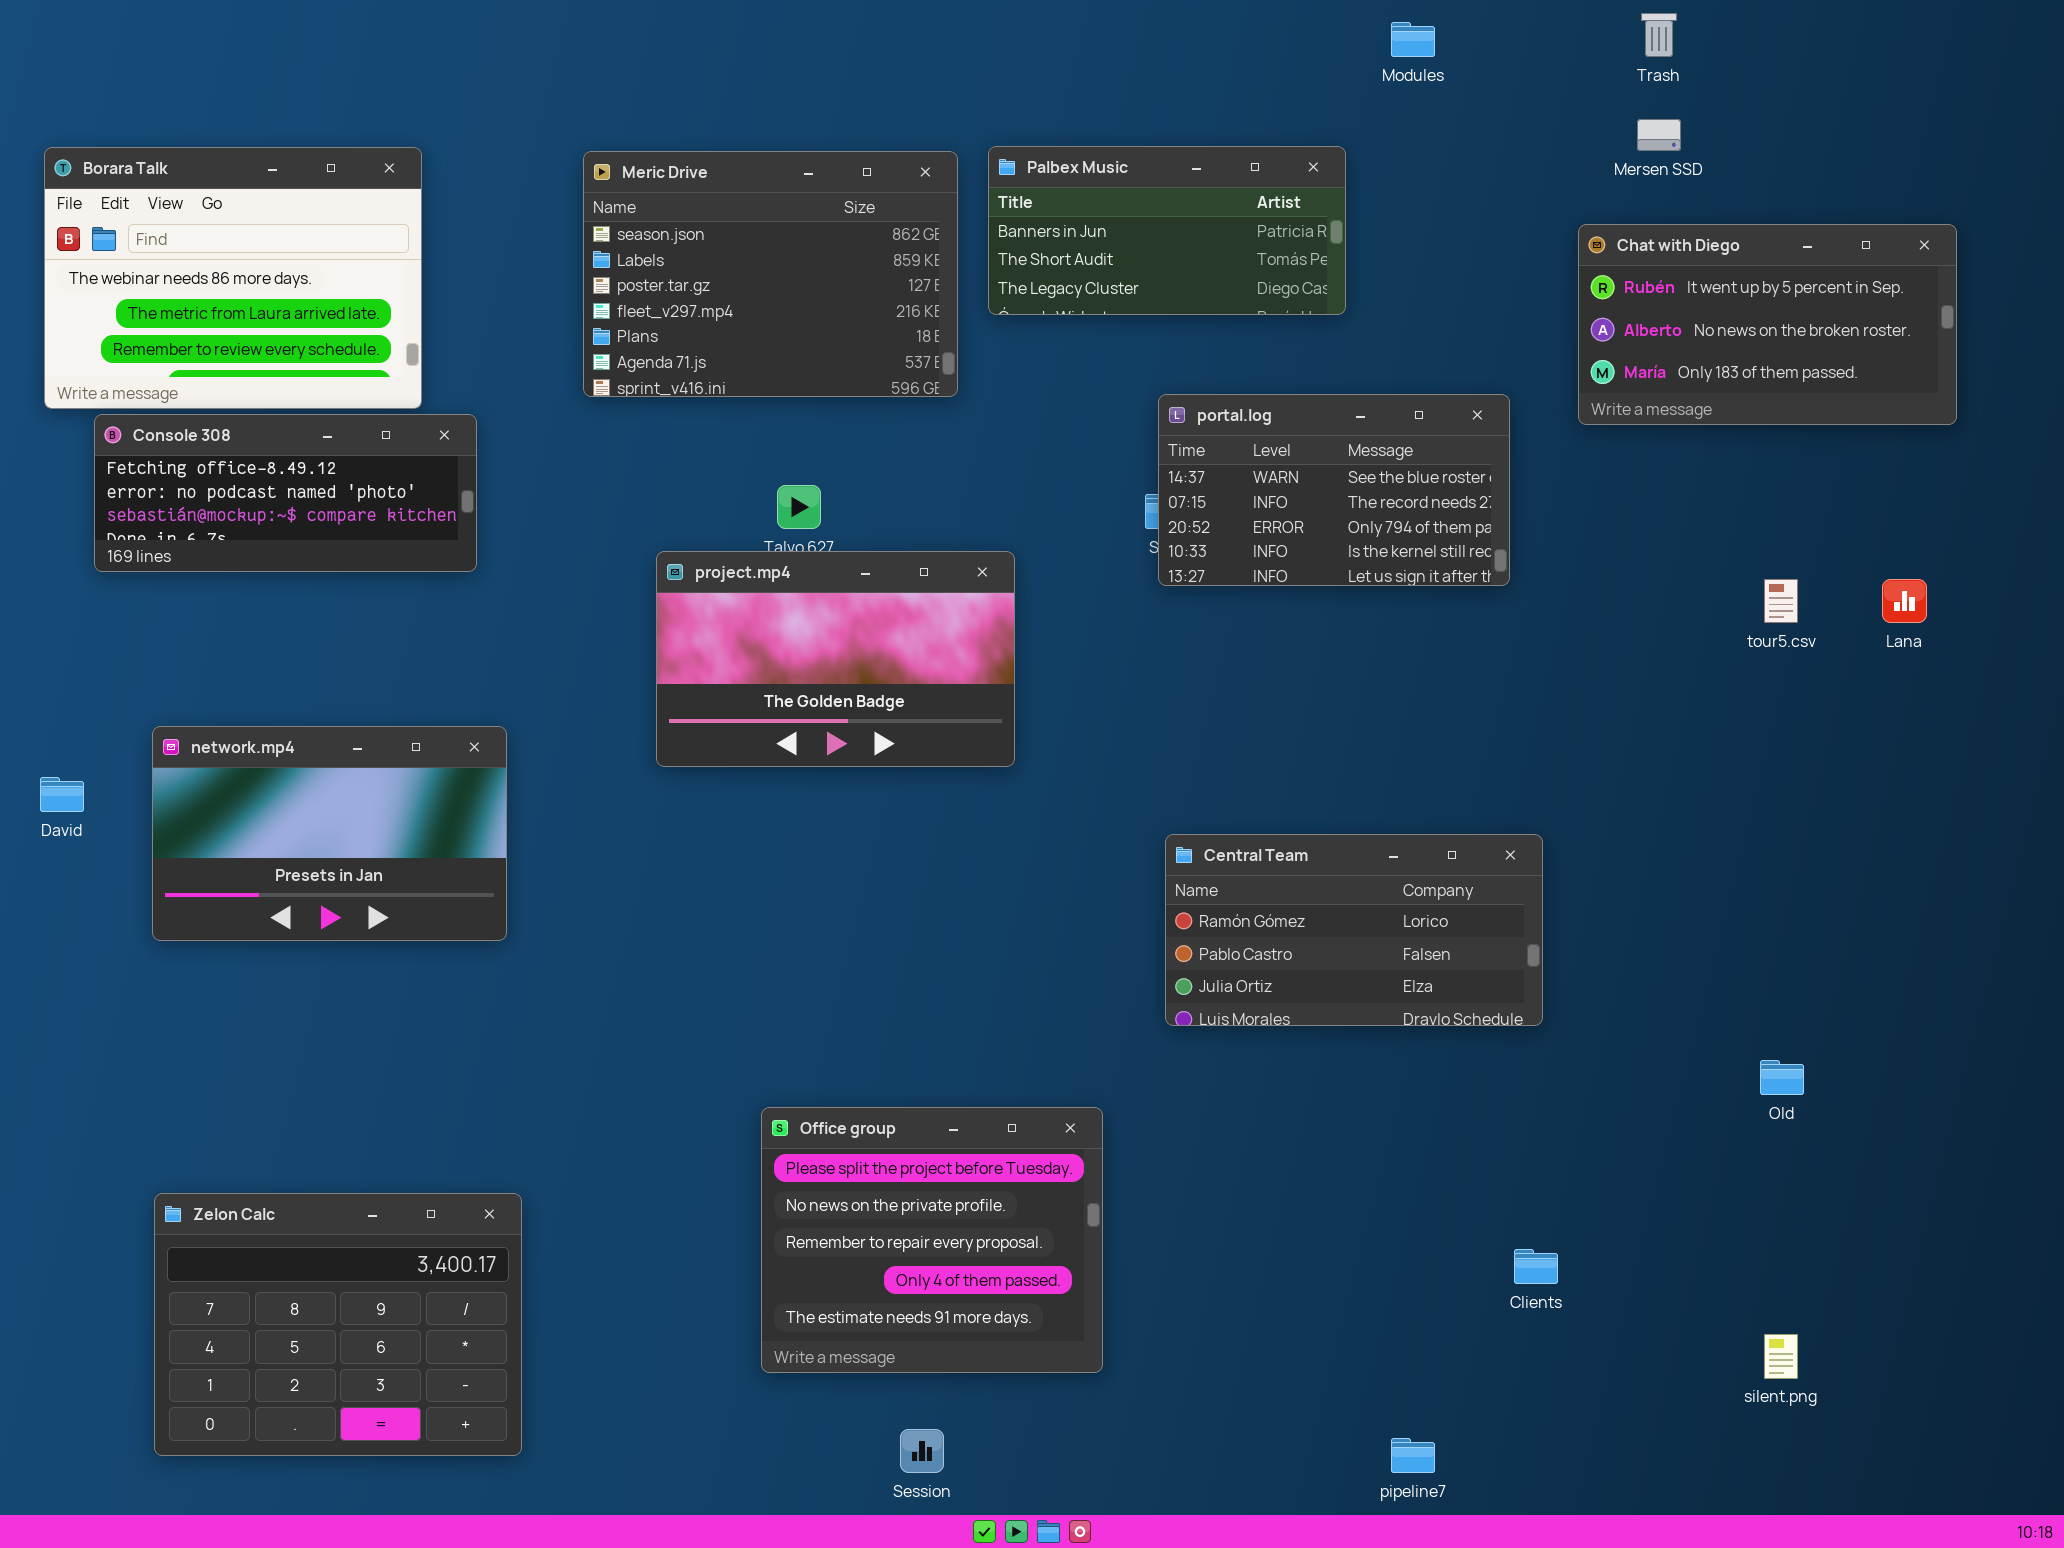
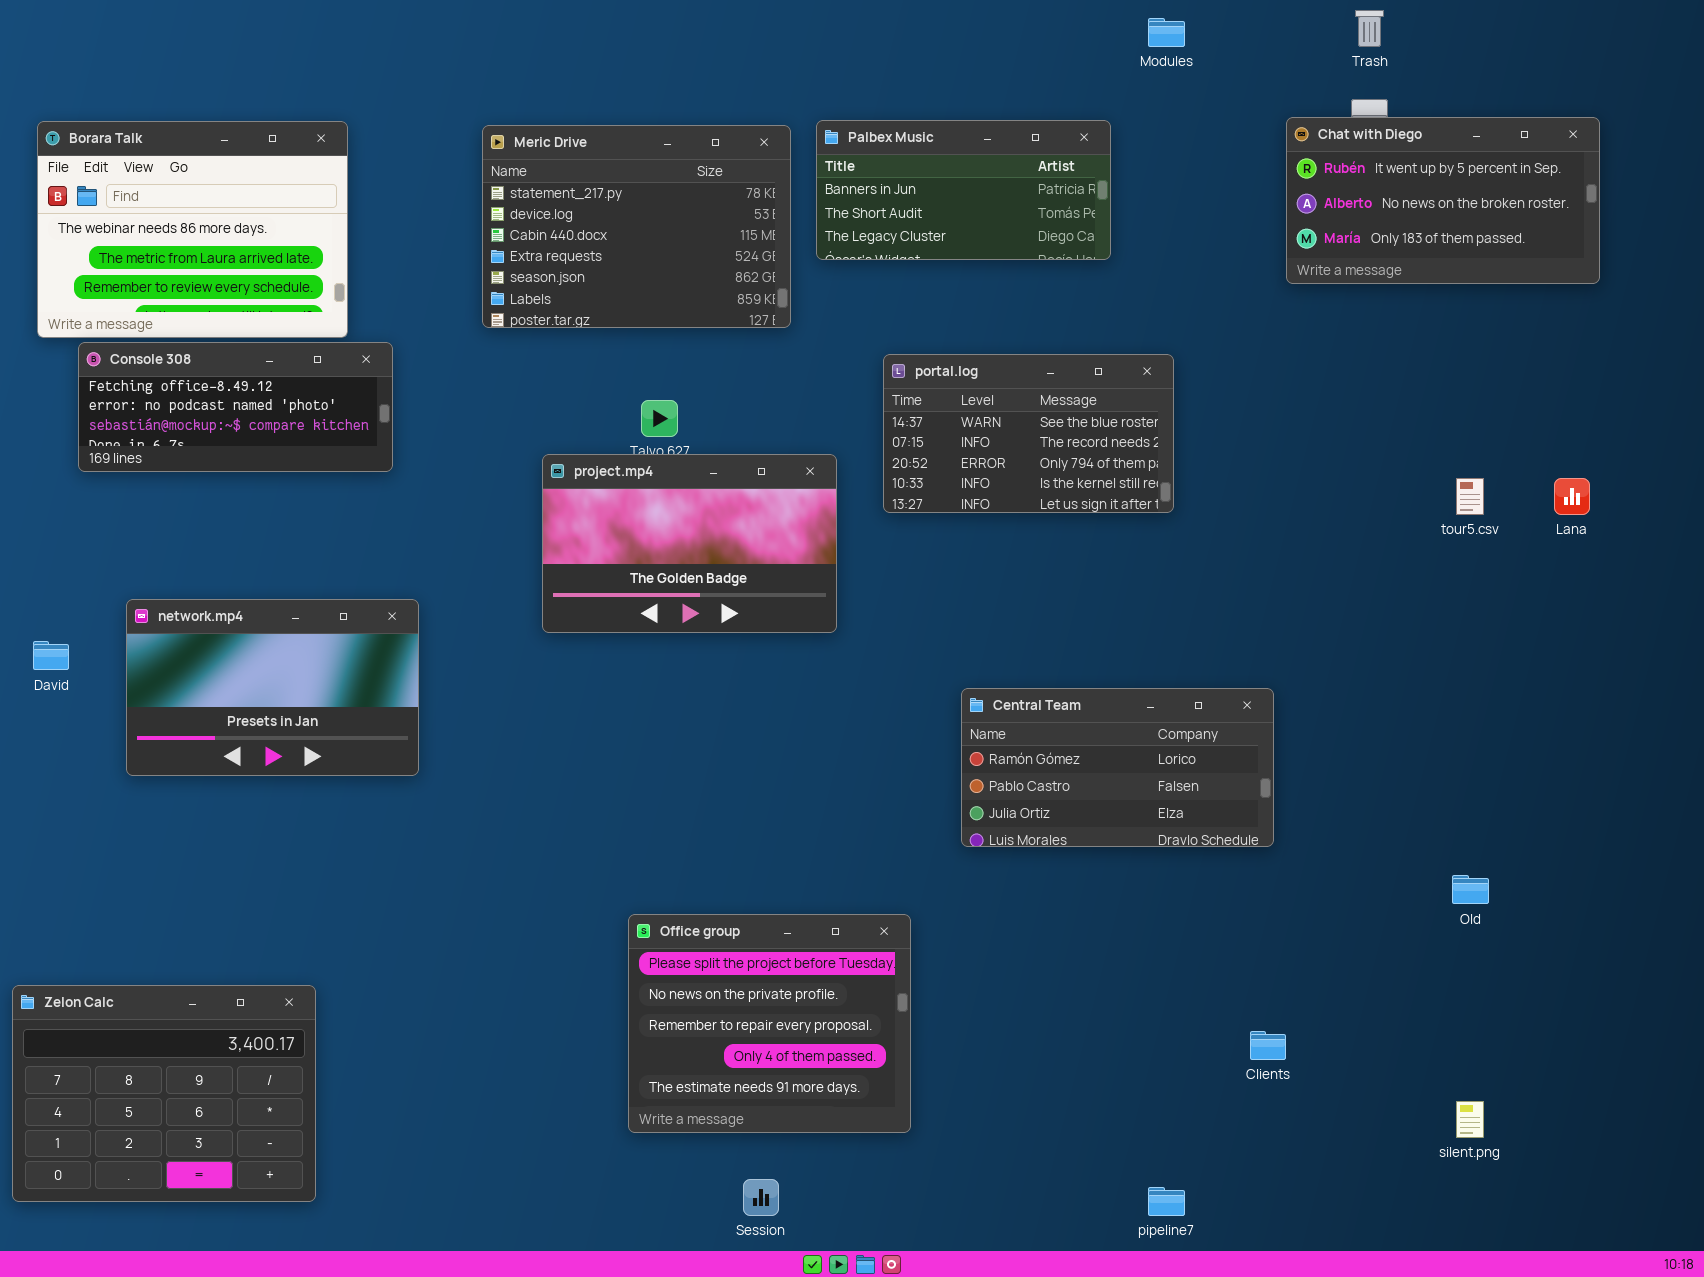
Meric Drive: [583,151,958,397] -> [482,125,791,328], scrolled up 4 rows
Chat with Diego: [1578,224,1957,425] -> [1286,117,1600,284], moved
portal.log: [1158,394,1510,586] -> [883,354,1174,513], moved
Zelon Calc: [154,1193,522,1456] -> [12,985,316,1202], moved

